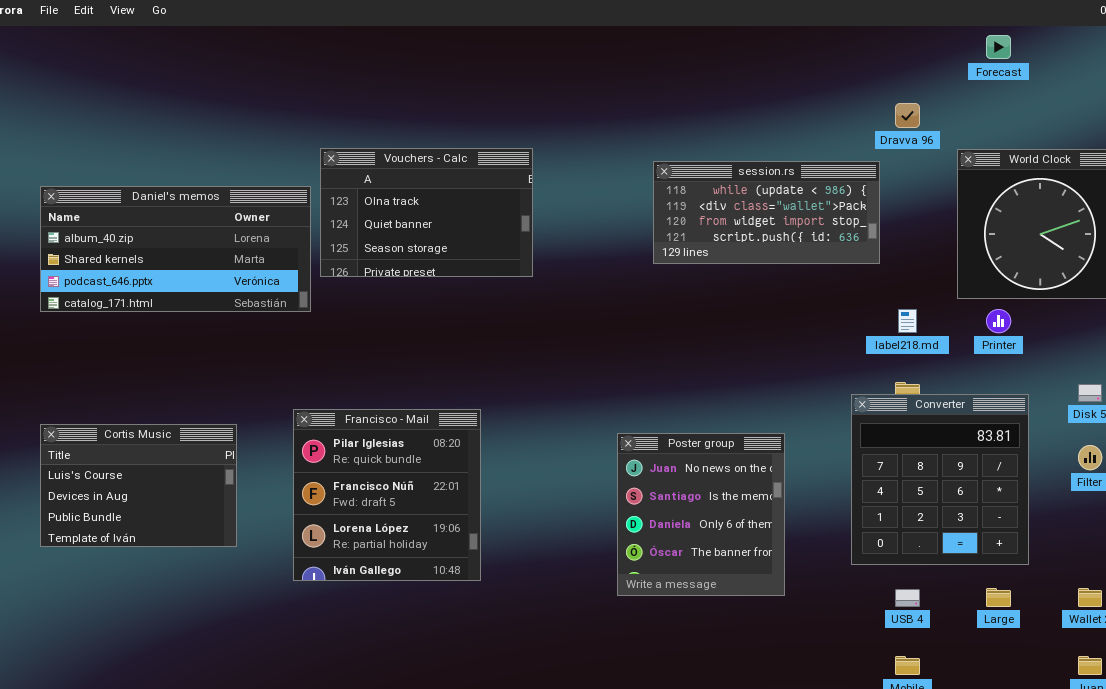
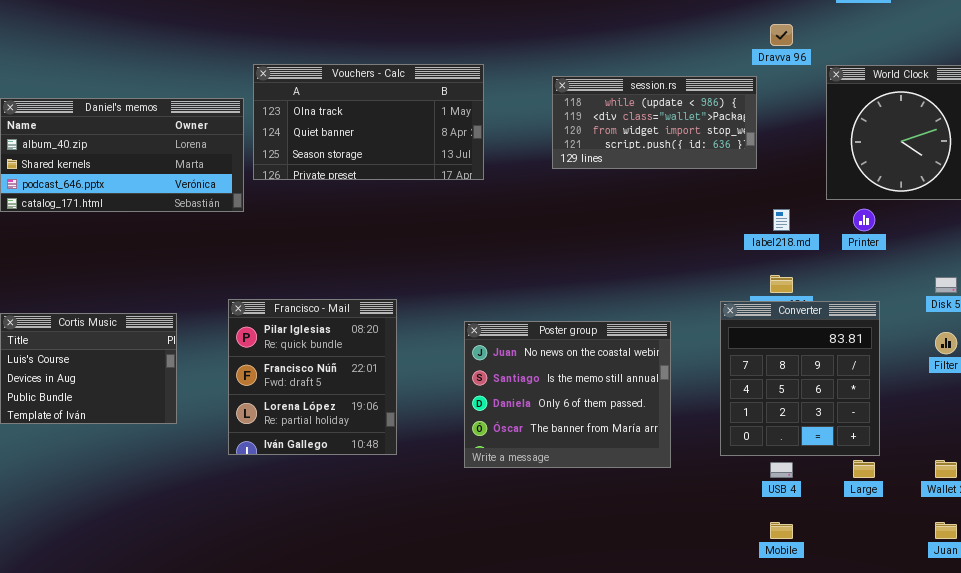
Vouchers - Calc: [320,148,533,277] -> [253,64,484,180], resized
Converter: [851,394,1029,565] -> [720,301,880,456], moved
Poster group: [617,433,785,596] -> [464,321,671,468], resized

